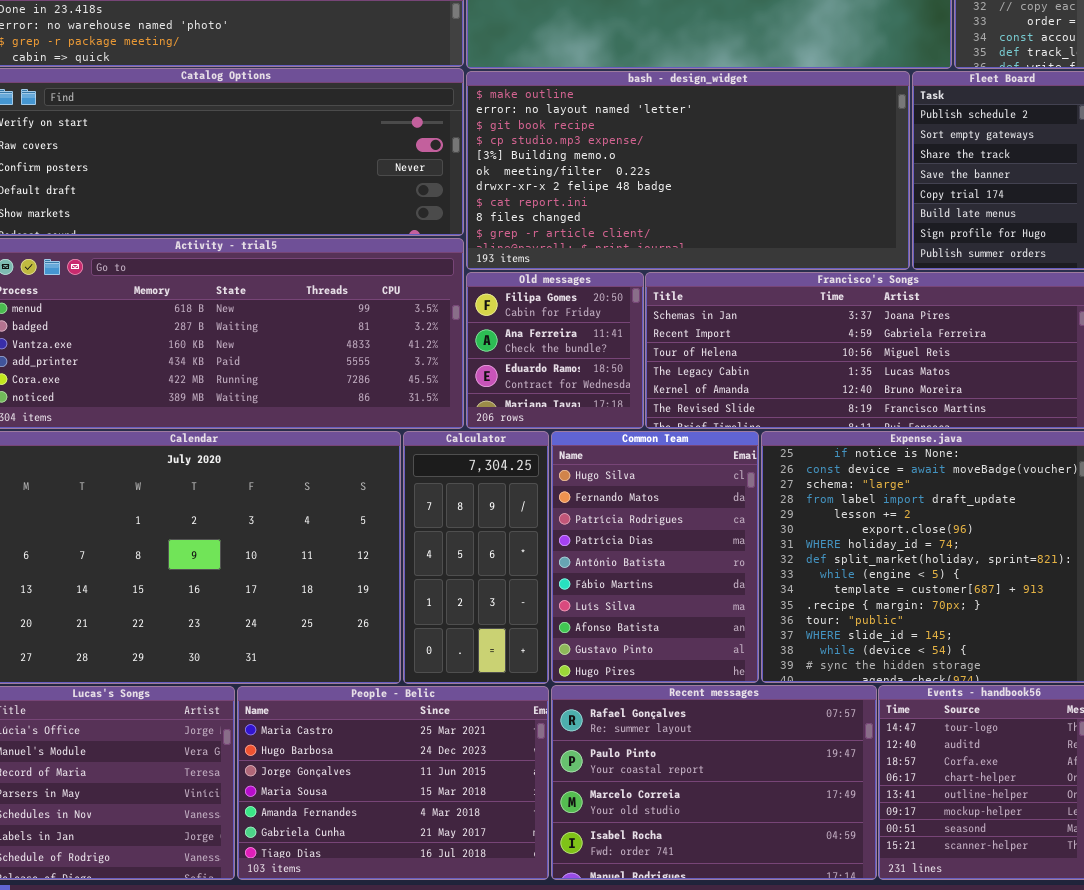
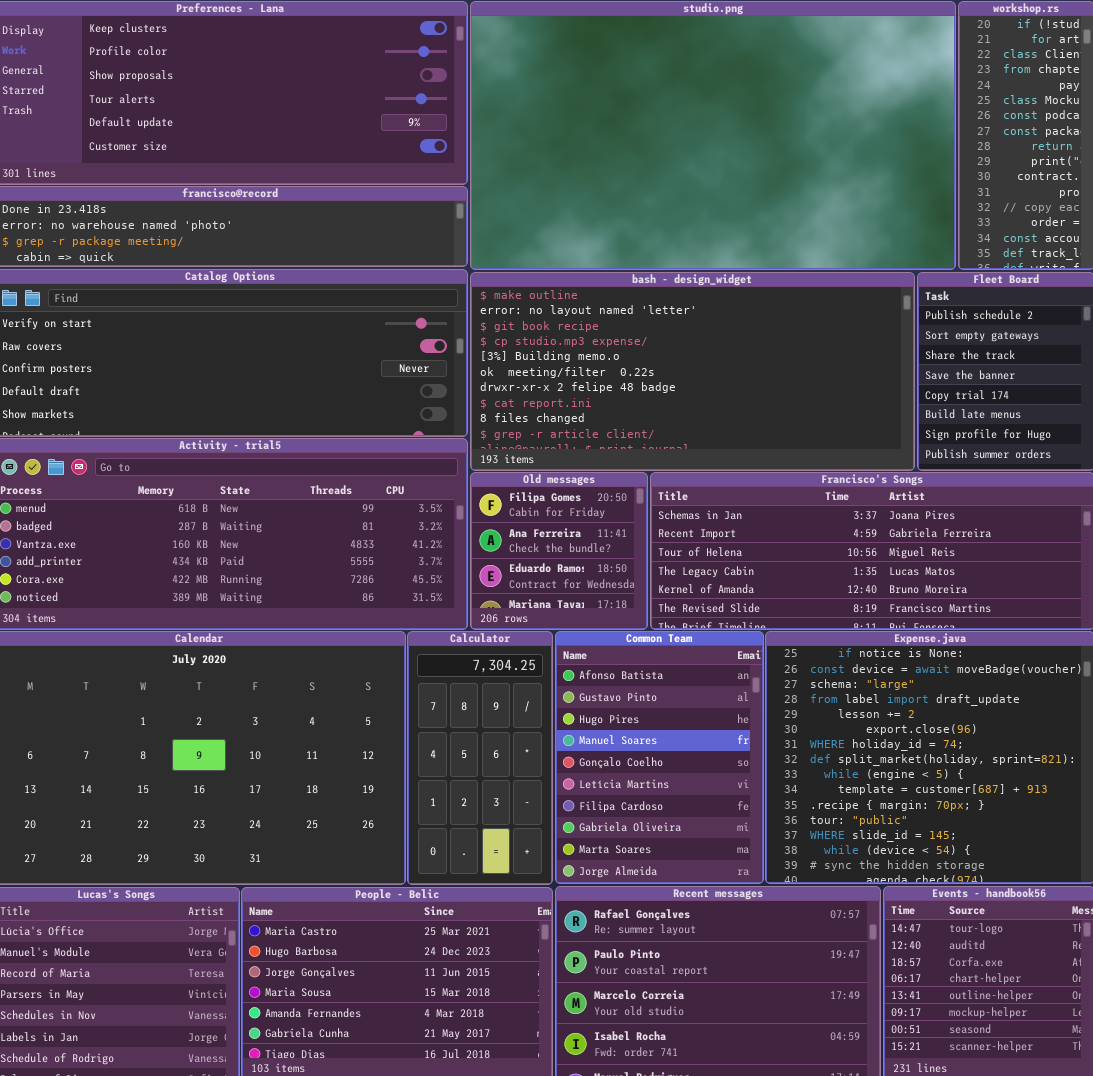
Common Team: [551,431,759,683] -> [555,631,764,884], scrolled down 7 rows

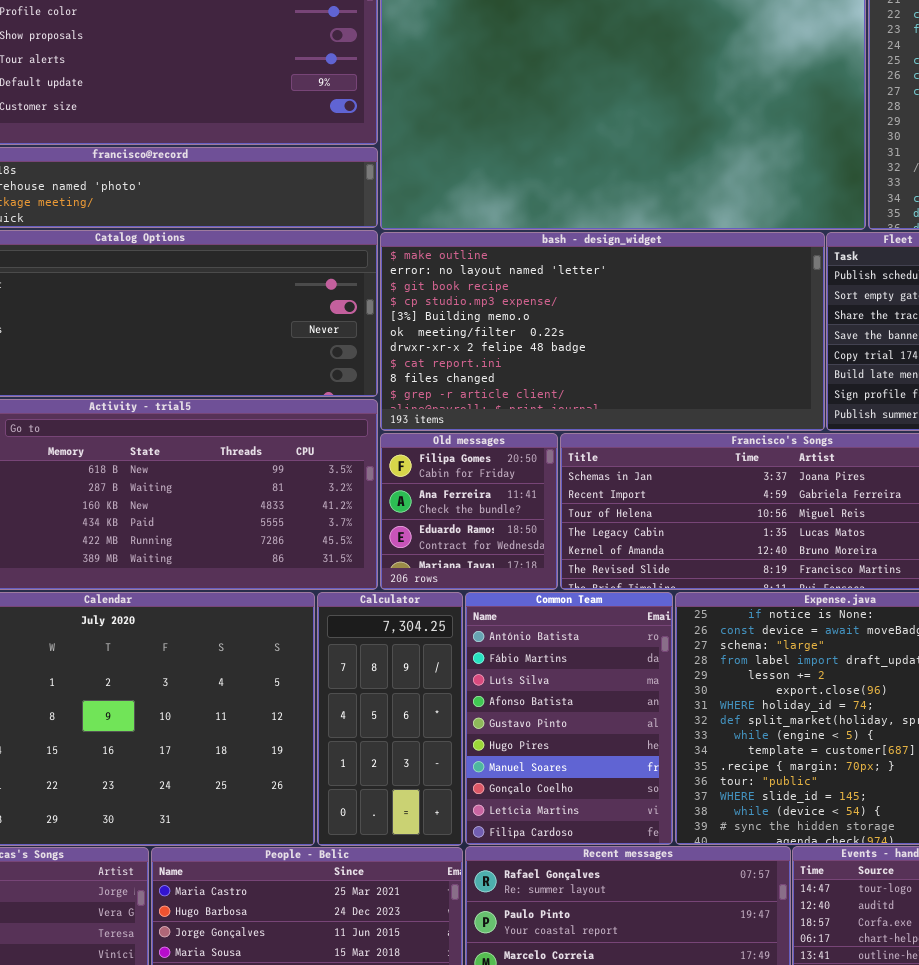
Common Team: [555,631,764,884] -> [465,592,673,845], scrolled up 3 rows

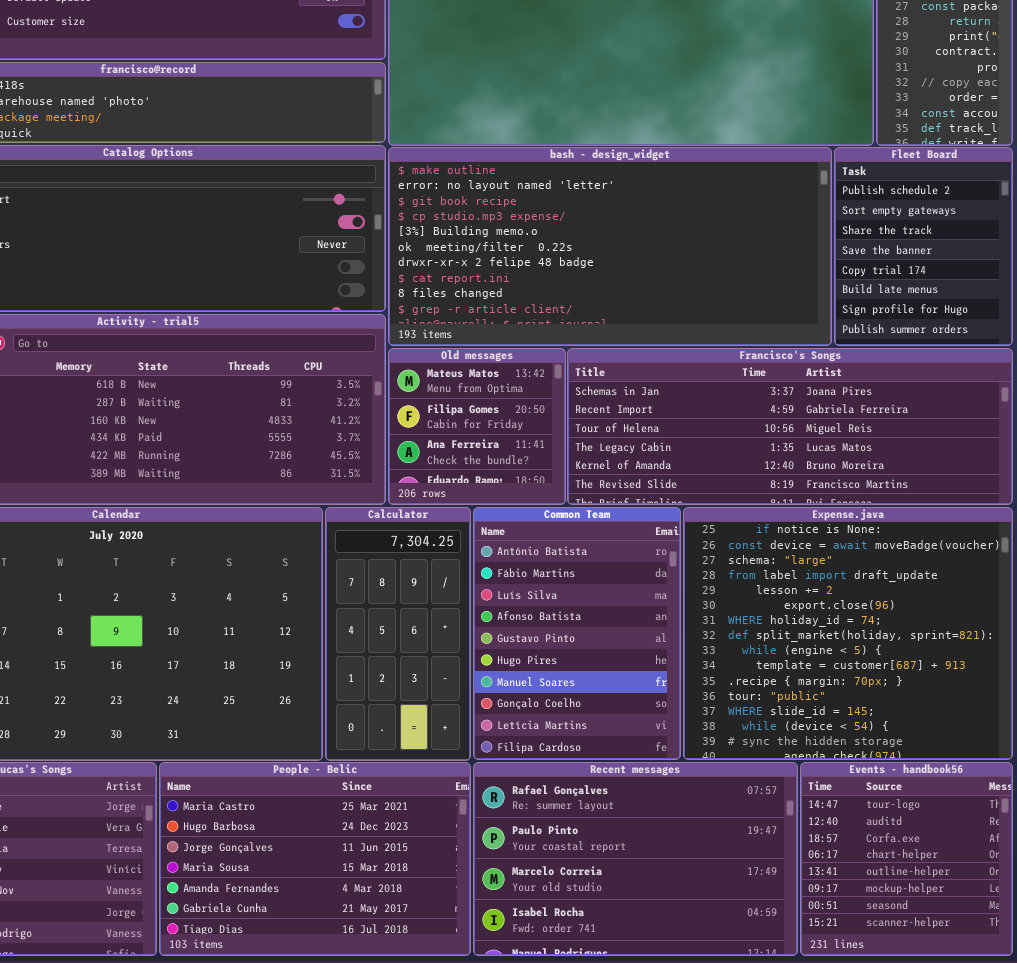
Old messages: [380,433,558,590] -> [388,348,566,505], scrolled up 1 row

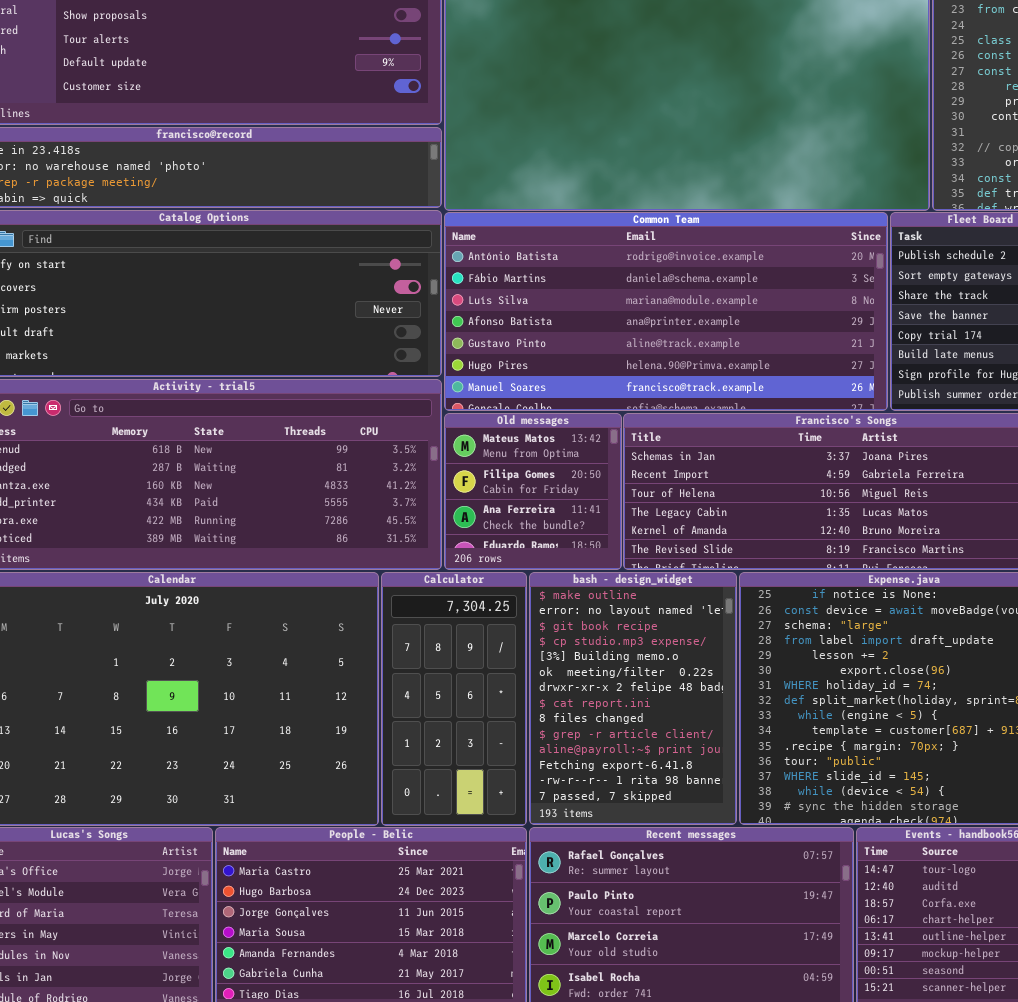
bash - design_widget: [388,147,832,346] -> [529,572,737,825], moved, resized
Common Team: [473,507,681,760] -> [444,212,888,411], moved, resized

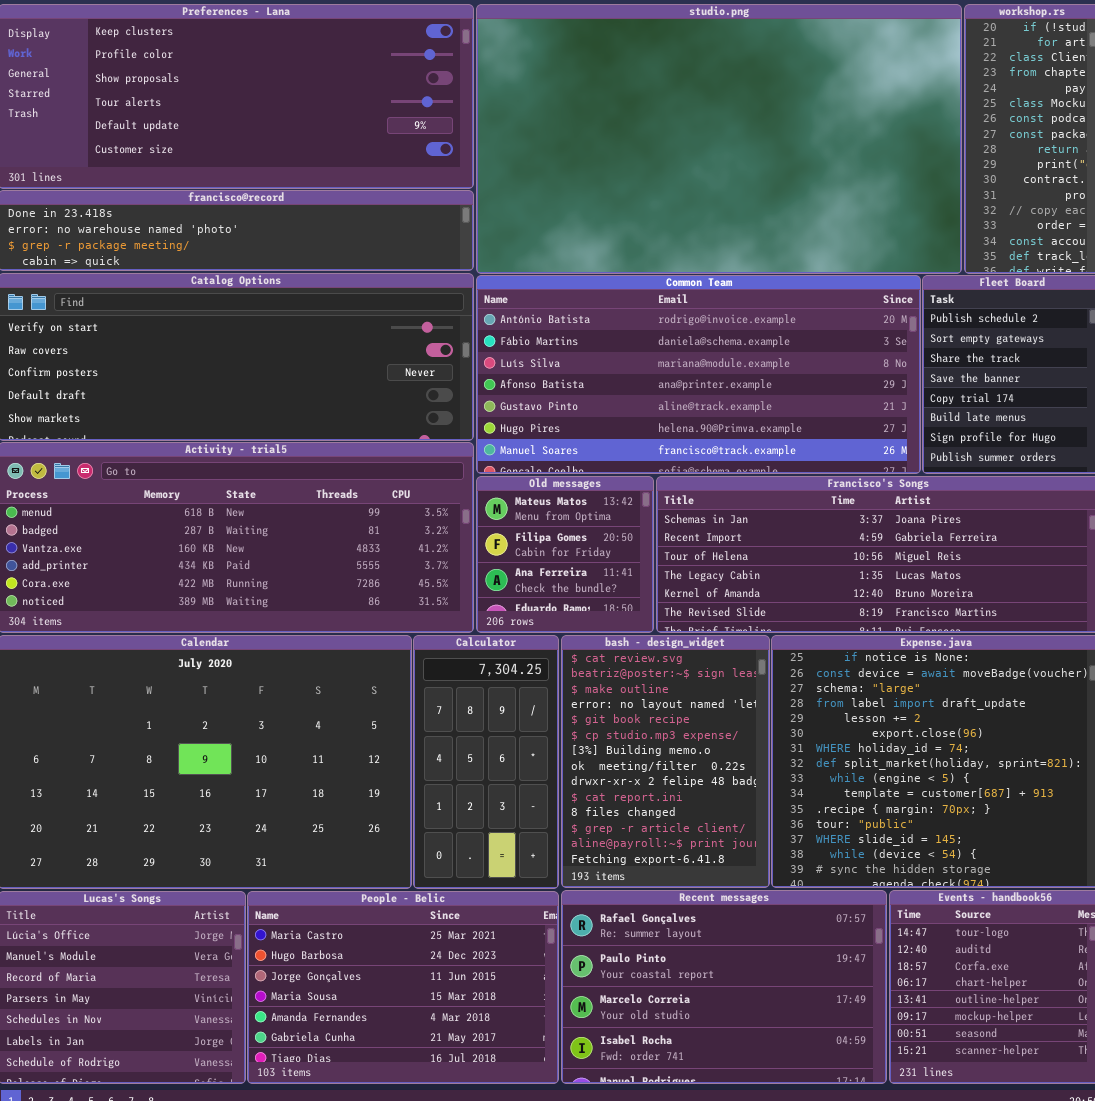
bash - design_widget: [529,572,737,825] -> [561,635,770,888], scrolled up 2 rows

